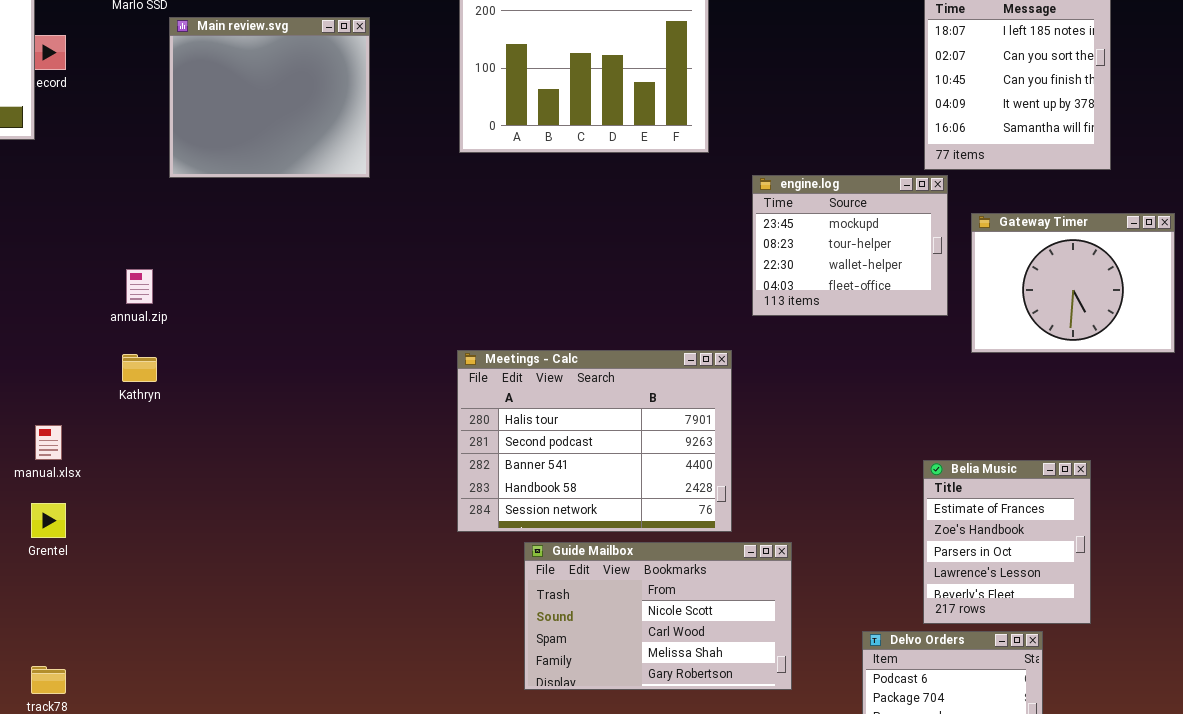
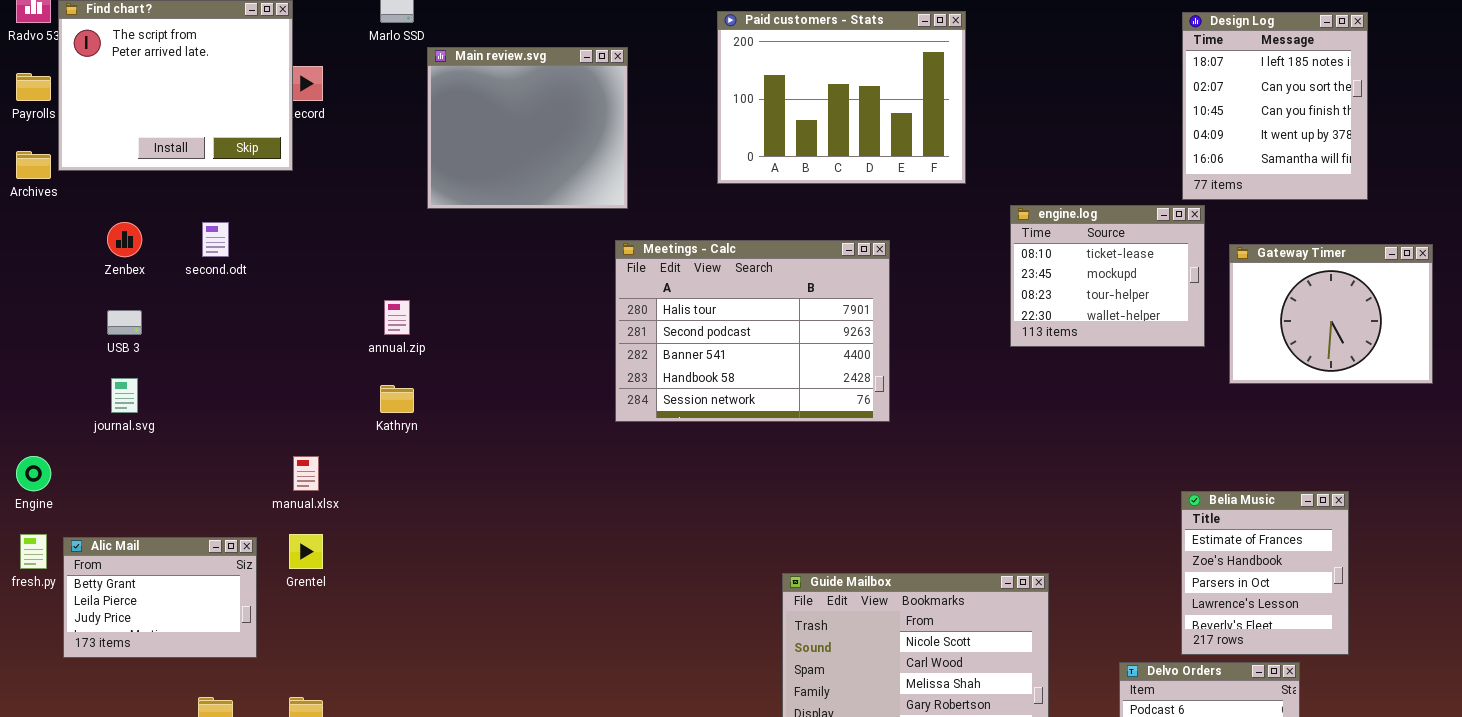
engine.log: [752,175,948,316] -> [1010,205,1205,347], scrolled up 1 row
Meetings - Calc: [457,350,732,532] -> [615,240,890,422], moved

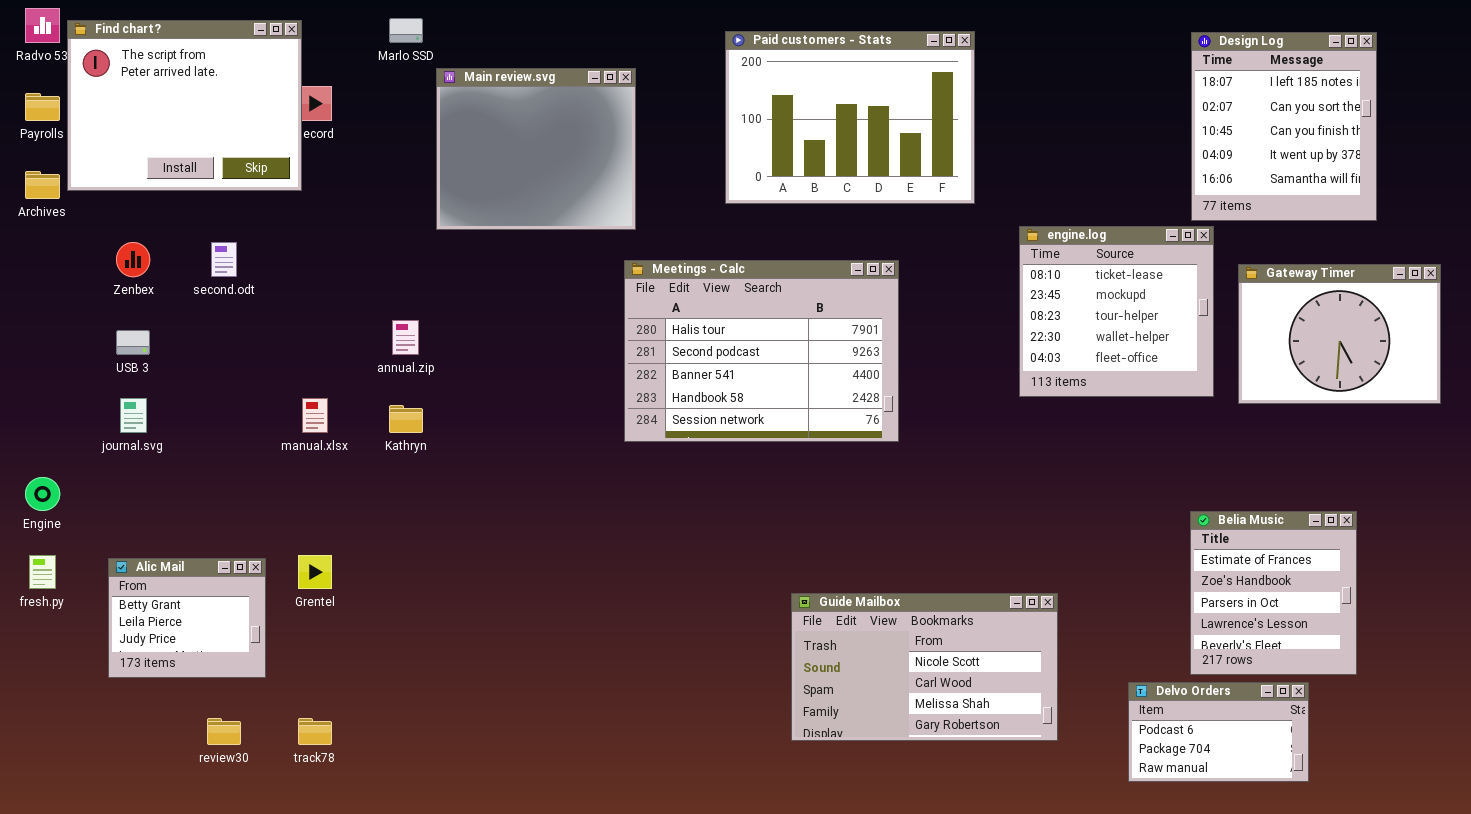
engine.log: [1010,205,1205,347] -> [1019,226,1214,397], resized
manual.xlsx: [293,456,319,491] -> [302,398,328,433], moved
Alic Mail: [63,537,257,658] -> [108,558,266,678], resized

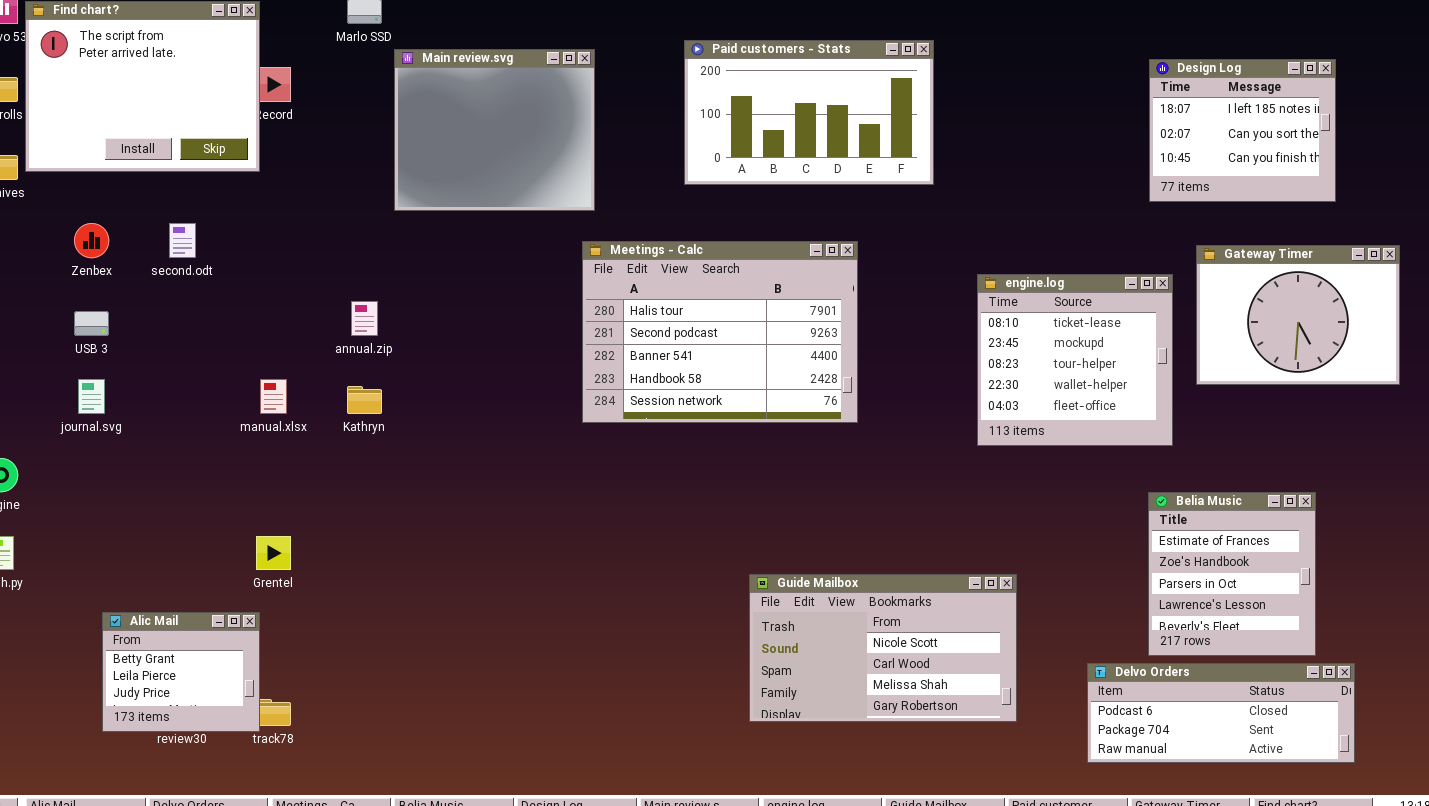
Paid customers - Stats: [725,31,975,204] -> [684,40,934,185], resized
Design Log: [1191,32,1377,221] -> [1149,59,1336,202], resized
engine.log: [1019,226,1214,397] -> [977,274,1173,446], moved
Alic Mail: [108,558,266,678] -> [102,612,260,732], moved
Delvo Orders: [1128,682,1309,782] -> [1087,663,1355,763], resized

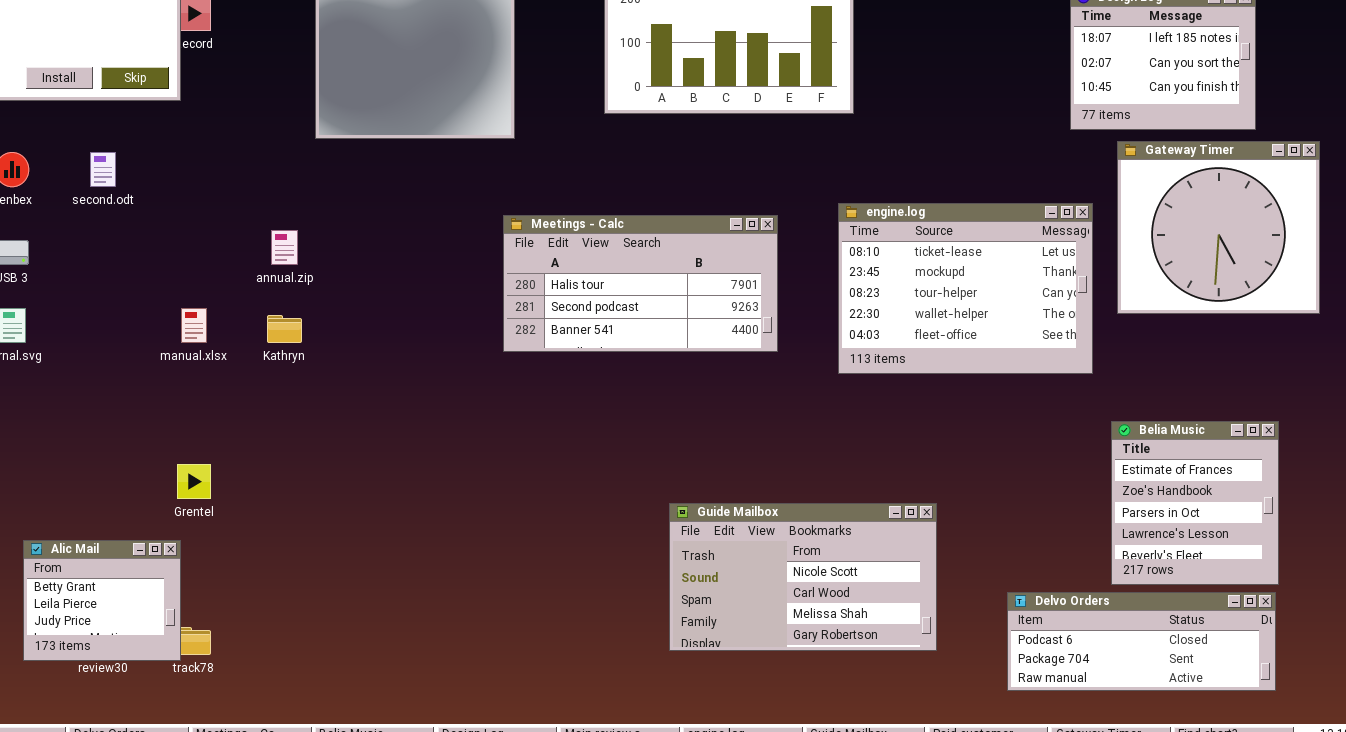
Meetings - Calc: [582,241,858,423] -> [503,215,778,352], resized
Gateway Timer: [1196,245,1400,385] -> [1117,141,1320,314], resized
engine.log: [977,274,1173,446] -> [838,203,1093,374], resized
Belia Music: [1148,492,1316,656] -> [1111,421,1279,585], moved

